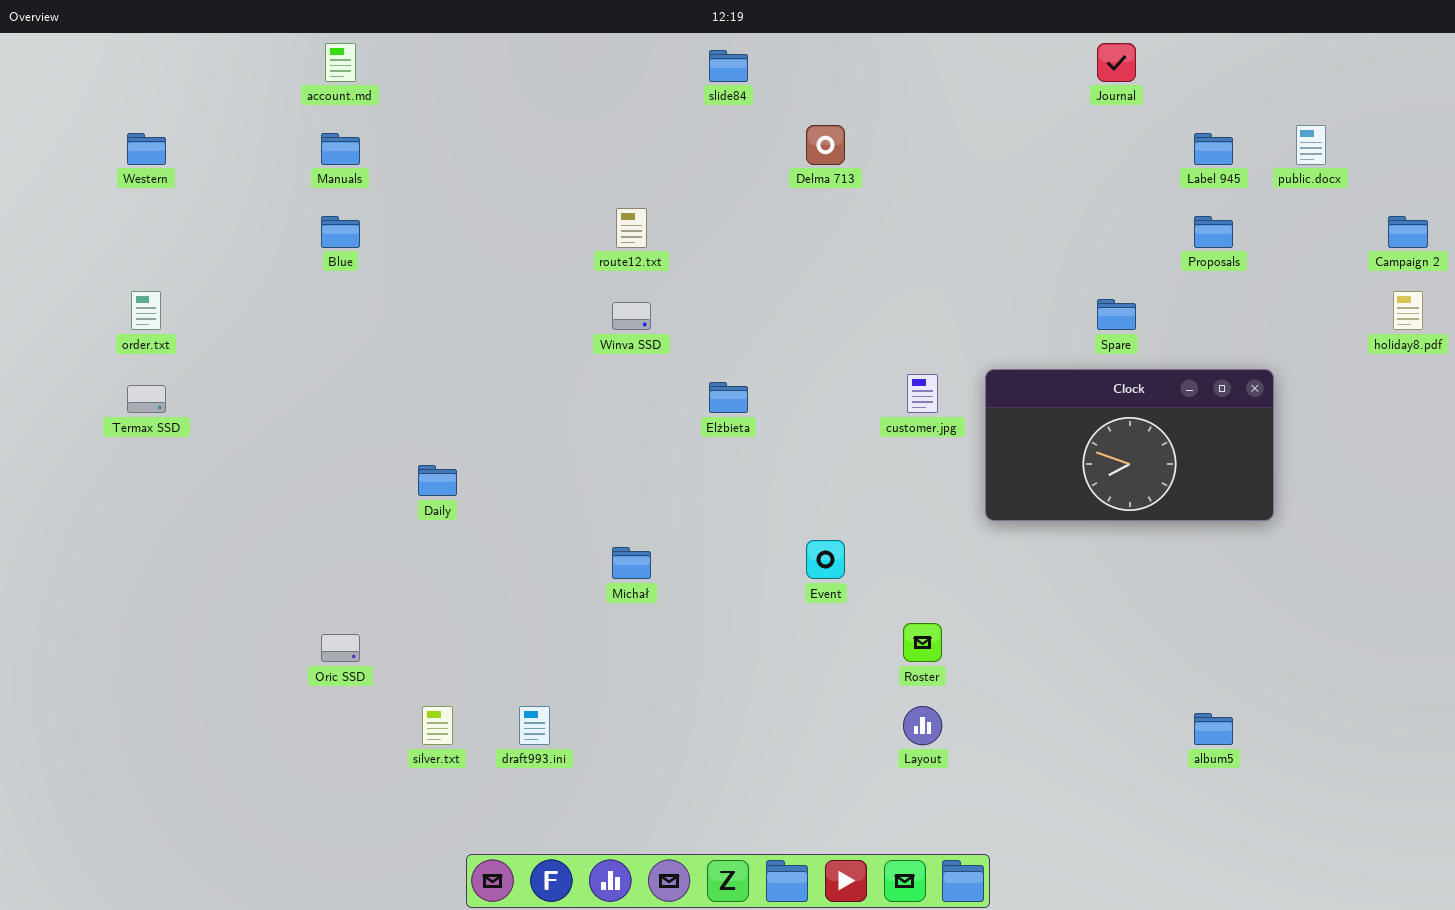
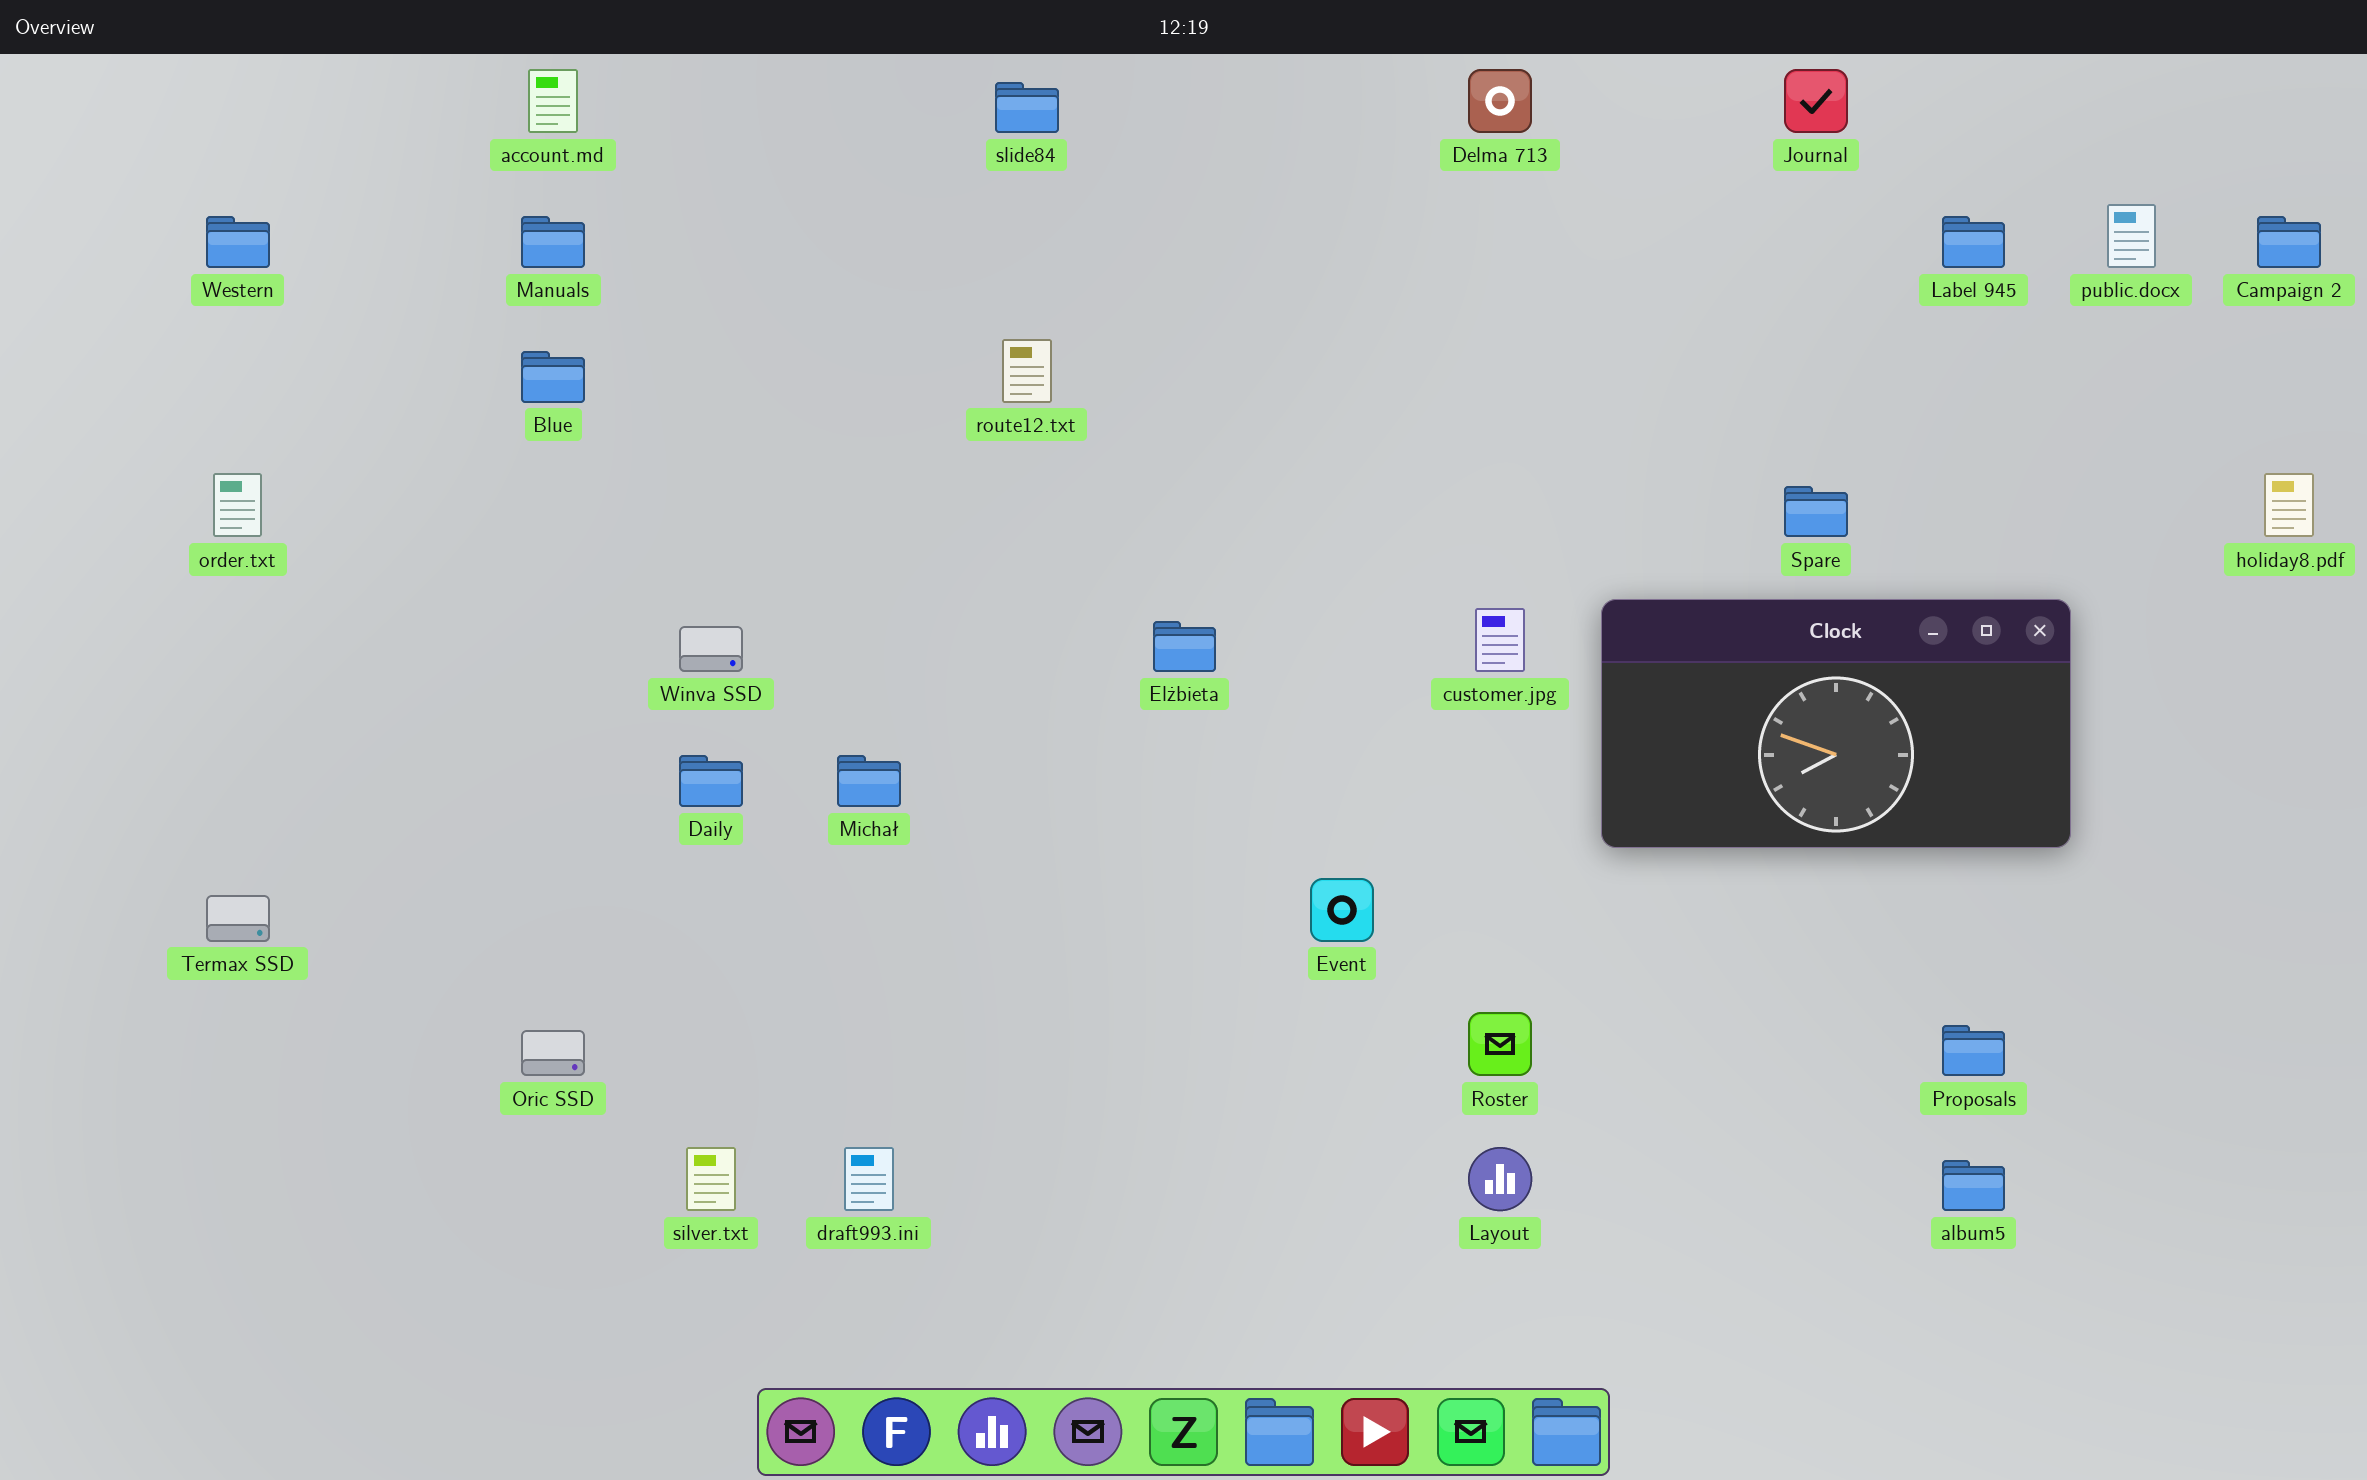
slide84: [709,50,748,82] -> [995,82,1059,133], moved
Delma 713: [806,125,845,165] -> [1468,69,1532,133], moved
Proposals: [1194,216,1233,248] -> [1942,1025,2005,1076], moved
Campaign 2: [1388,216,1428,248] -> [2257,216,2321,268], moved
Winva SSD: [612,302,651,330] -> [679,626,743,672], moved
Termax SSD: [127,385,166,413] -> [206,895,270,942], moved
Michał: [612,547,651,579] -> [837,755,901,807], moved

